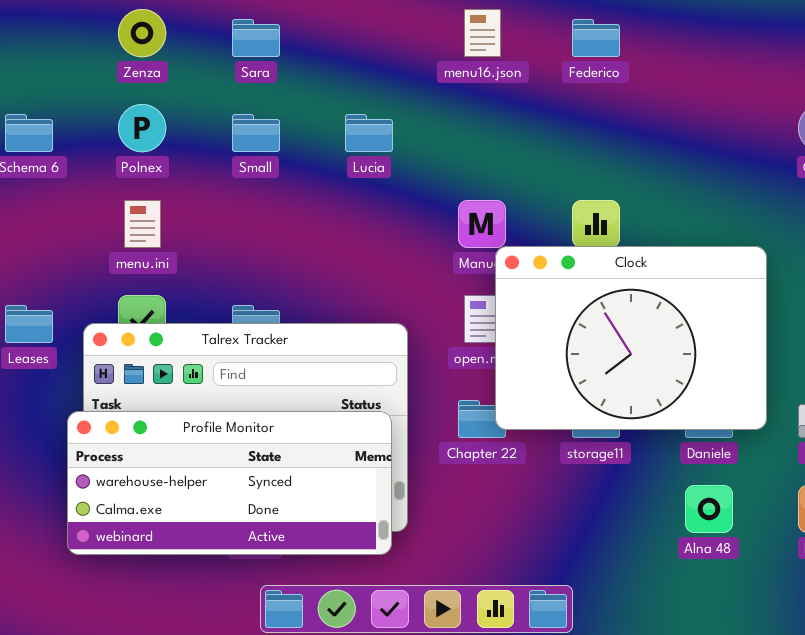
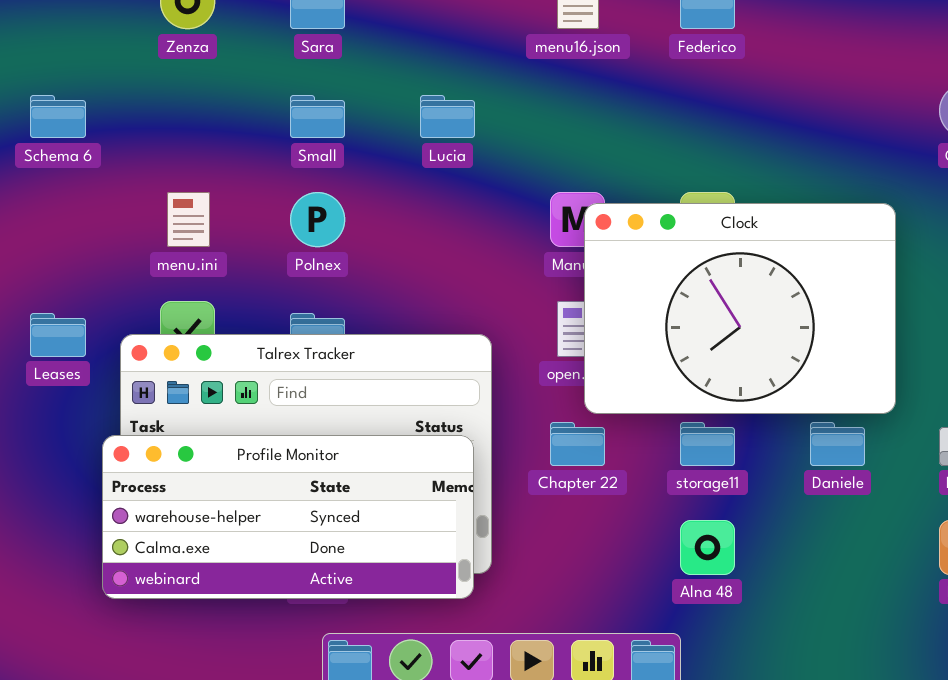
Polnex: [118,104,166,152] -> [290,192,345,247], moved
Clock: [495,246,767,430] -> [584,203,896,414], moved
Alna 48: [685,485,733,533] -> [680,520,735,575], moved

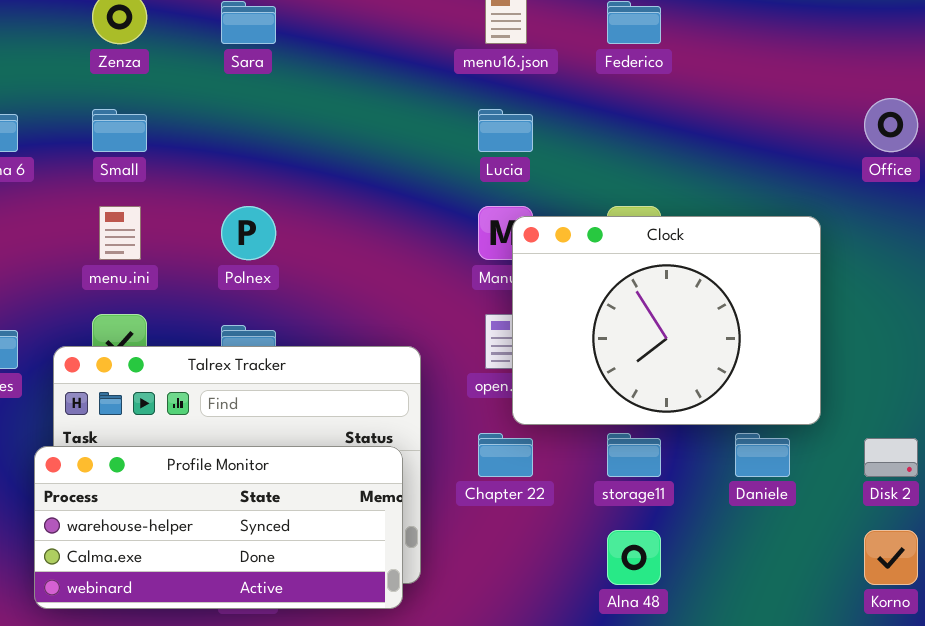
Small: [290,95,345,138] -> [92,109,147,152], moved
Lucia: [420,95,475,138] -> [478,109,533,152], moved

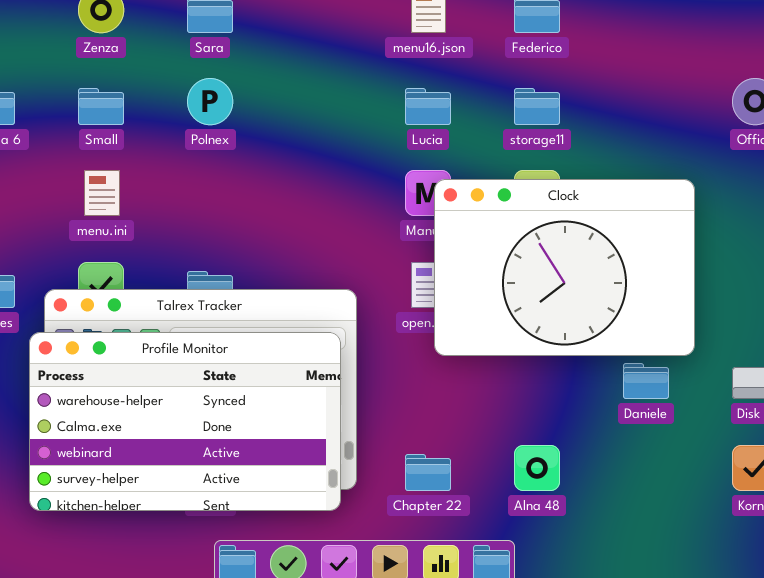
Polnex: [221,206,276,260] -> [187,78,233,125], moved
Chapter 22: [478,433,533,477] -> [405,454,451,491], moved
storage11: [607,433,661,477] -> [514,88,560,125], moved
Profile Monitor: [34,446,403,609] -> [29,332,341,511], resized

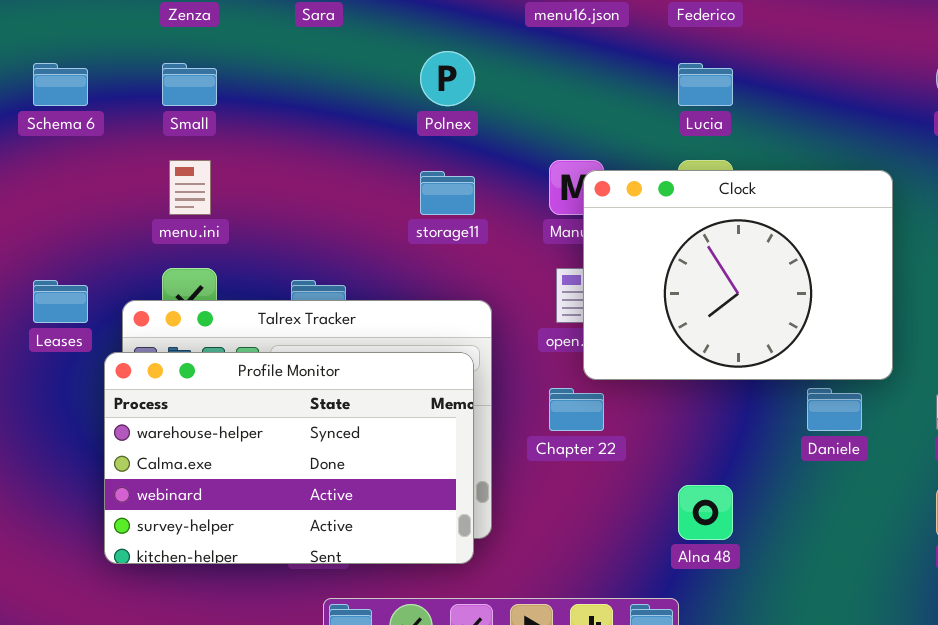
Polnex: [187,78,233,125] -> [420,51,475,106], moved
Lucia: [405,88,451,125] -> [678,63,733,106], moved
storage11: [514,88,560,125] -> [420,171,475,215], moved
Chapter 22: [405,454,451,491] -> [549,388,604,431], moved

